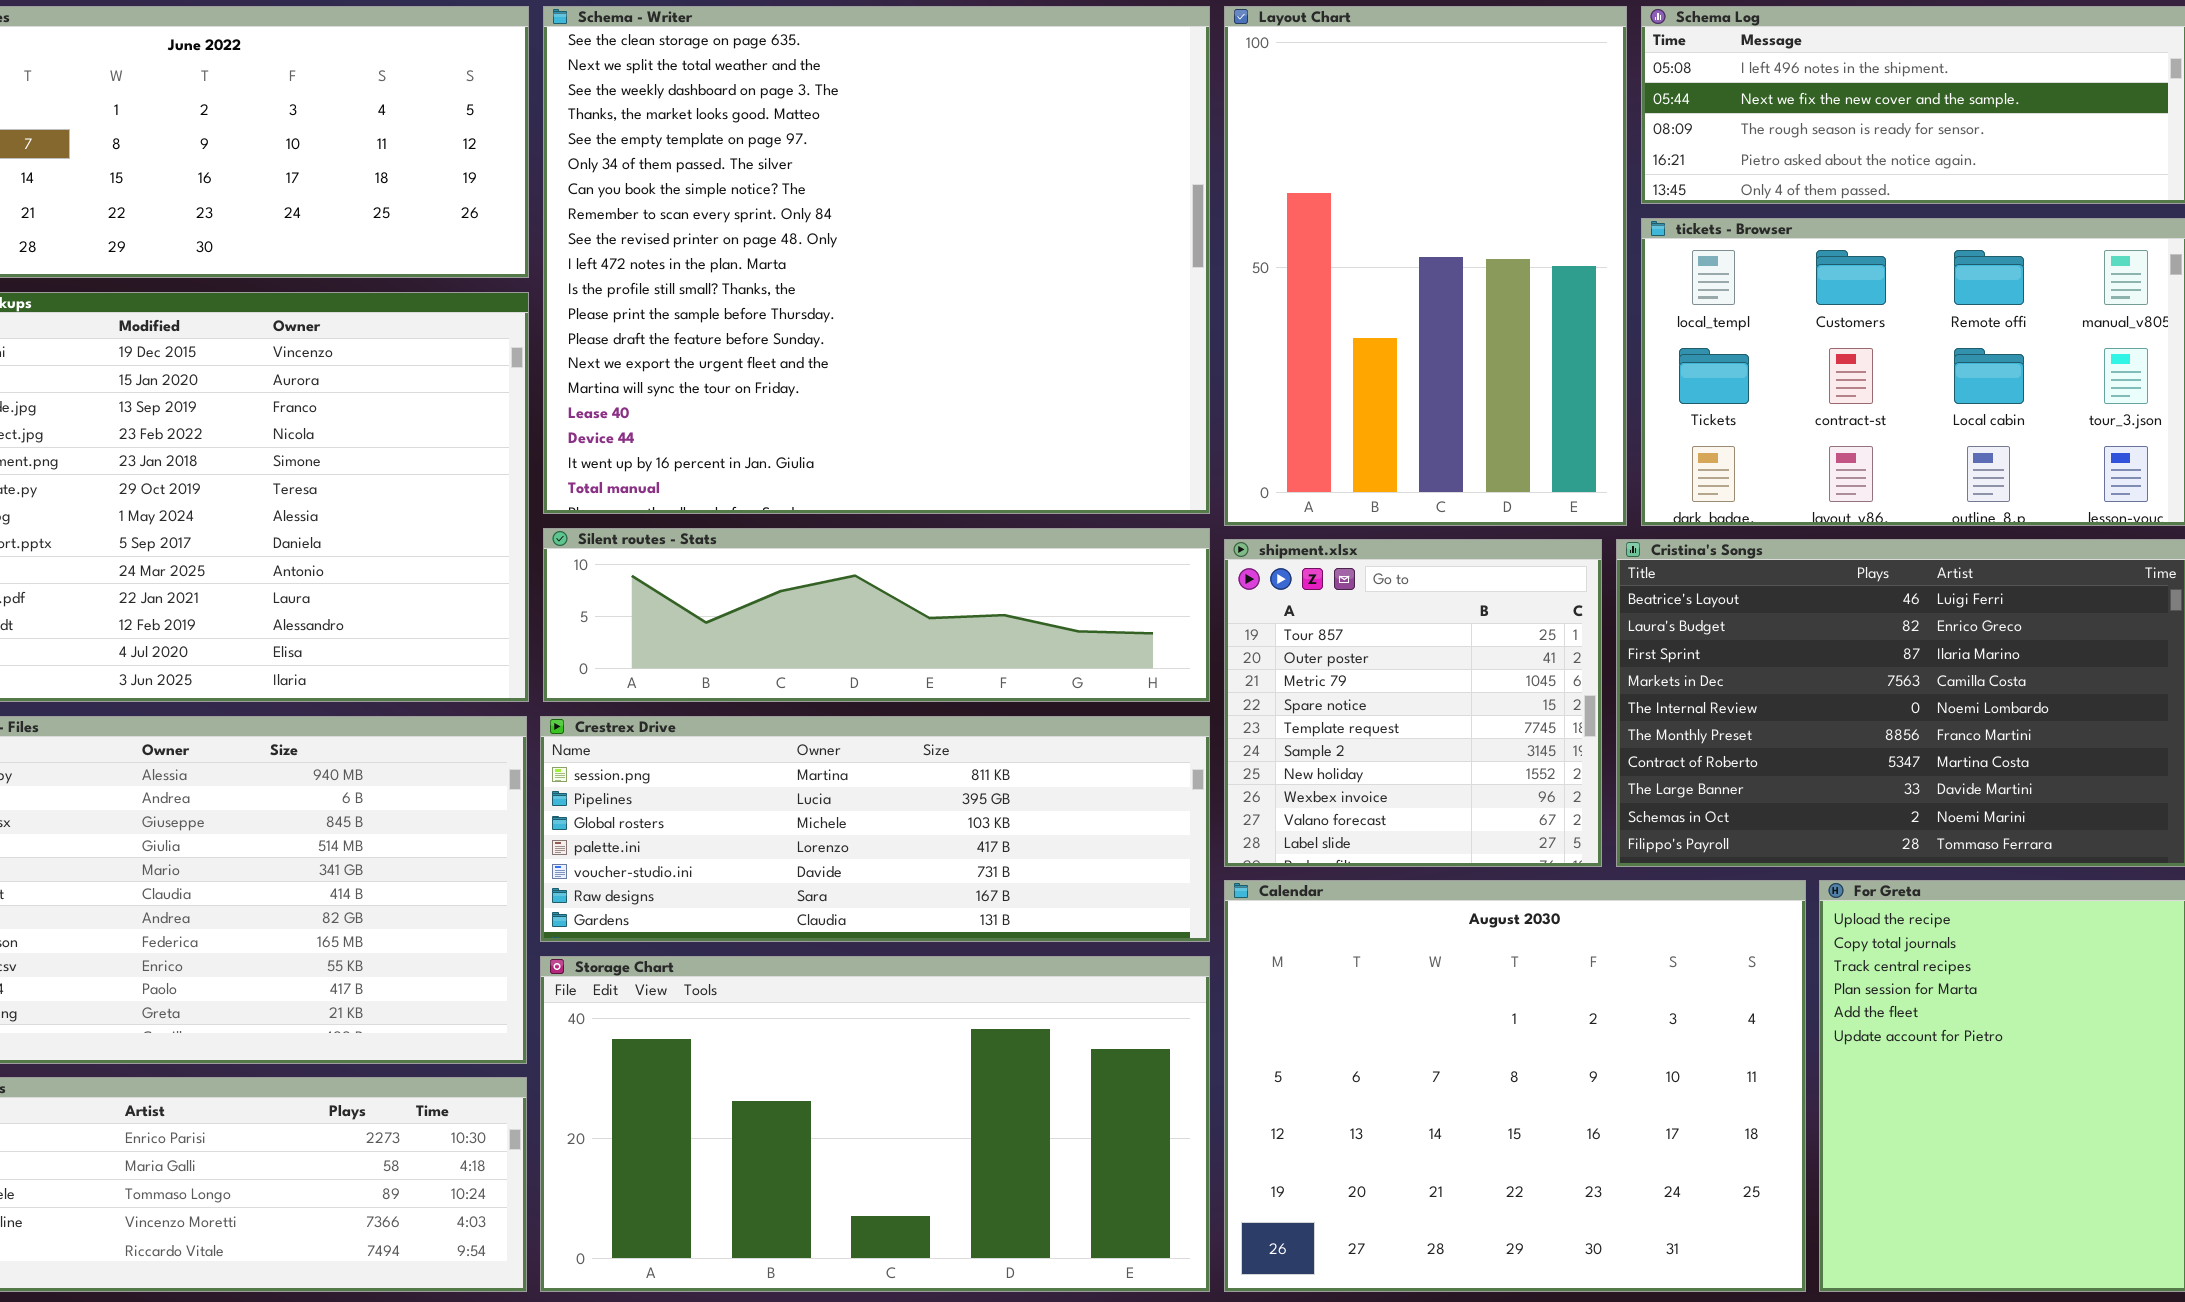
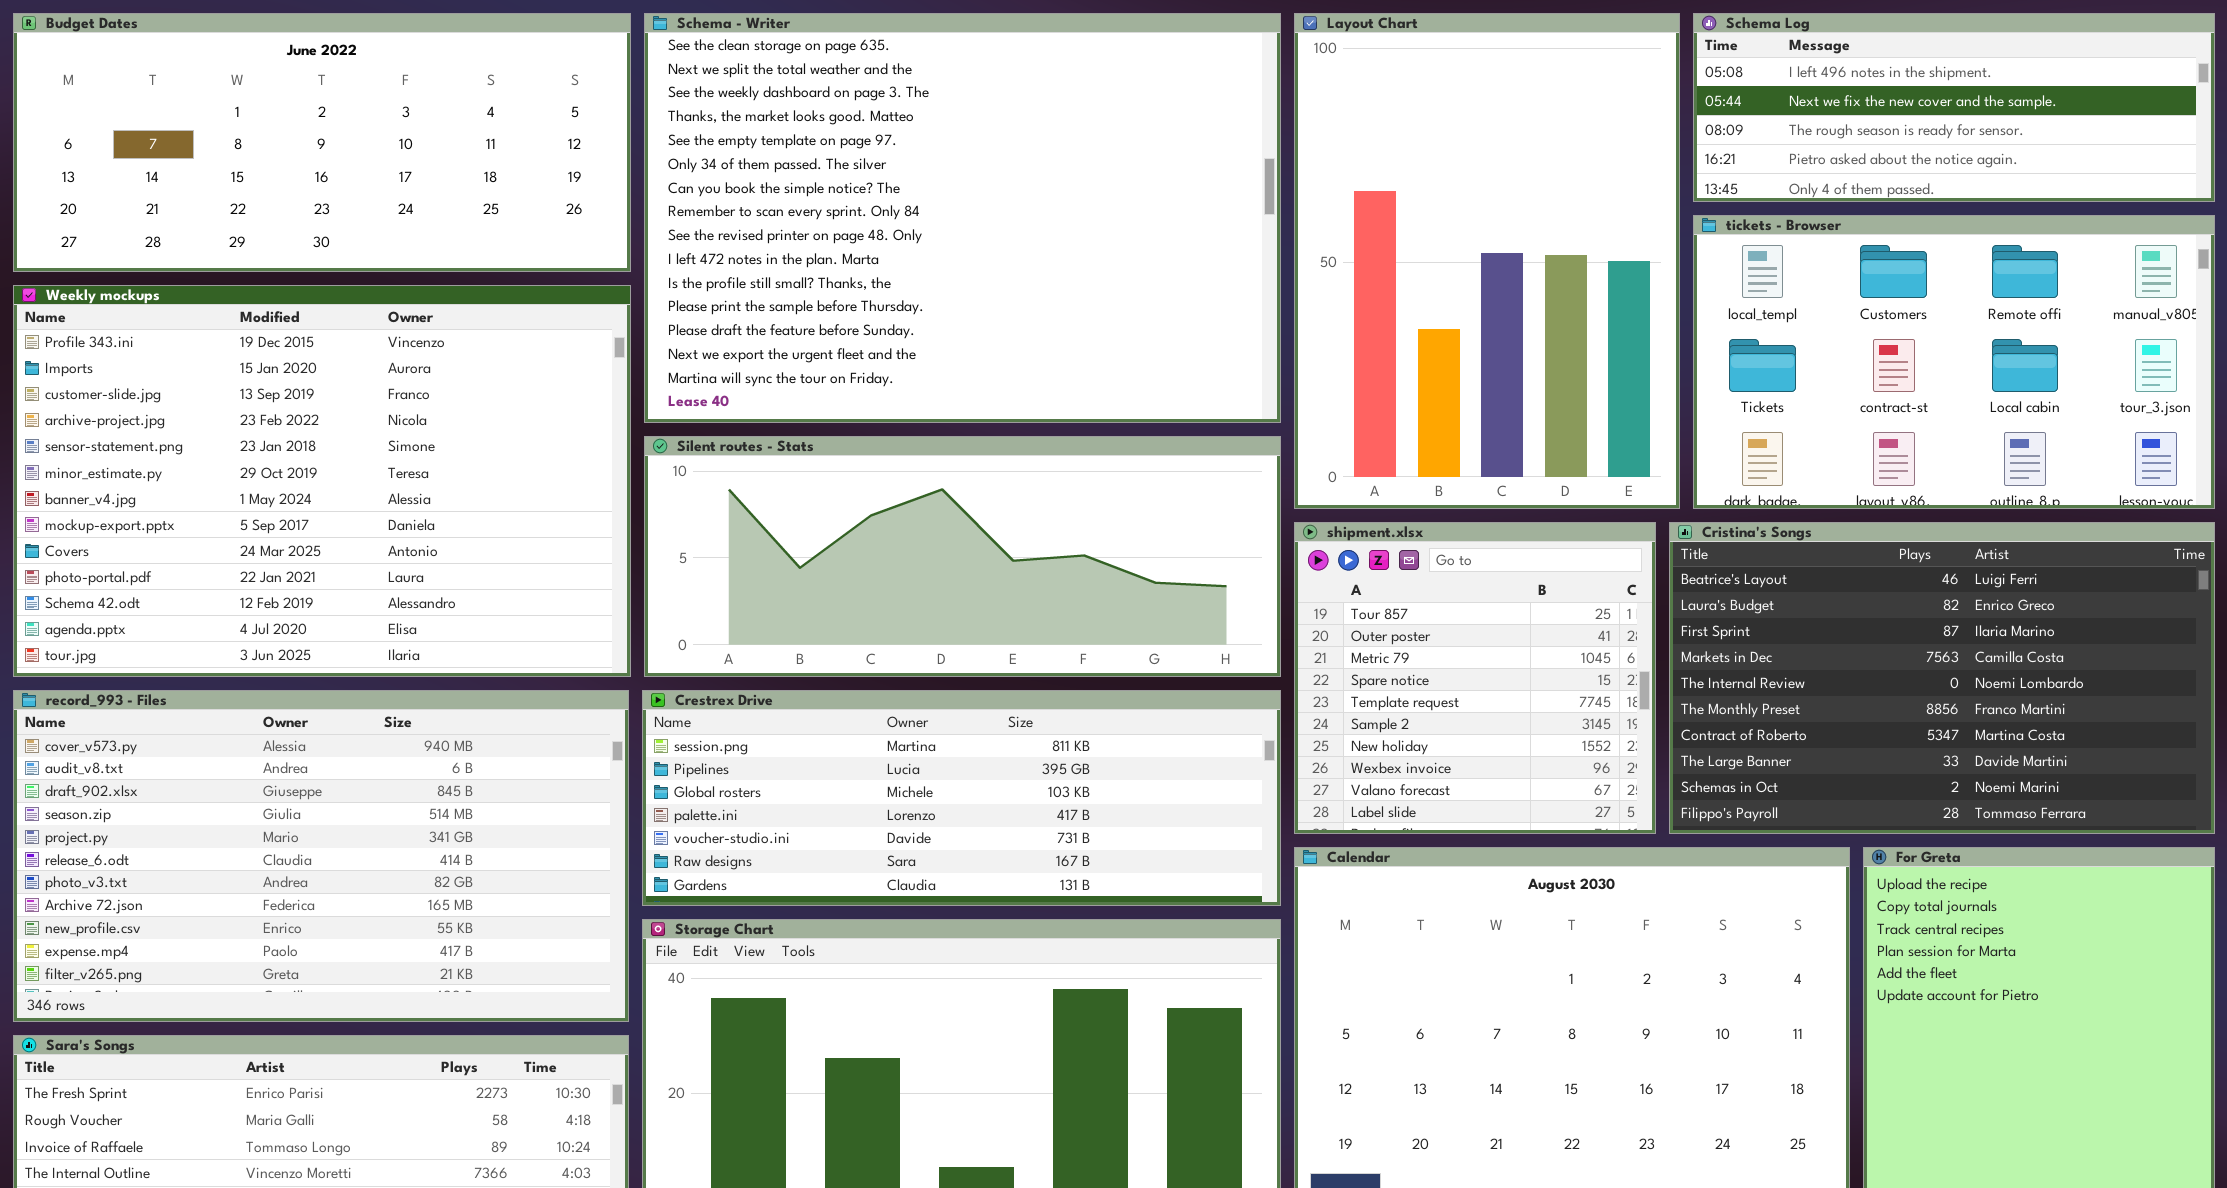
Schema - Writer: [543,6,1210,514] -> [644,13,1281,423], resized
Silent routes - Stats: [543,528,1210,702] -> [644,436,1281,677], resized

